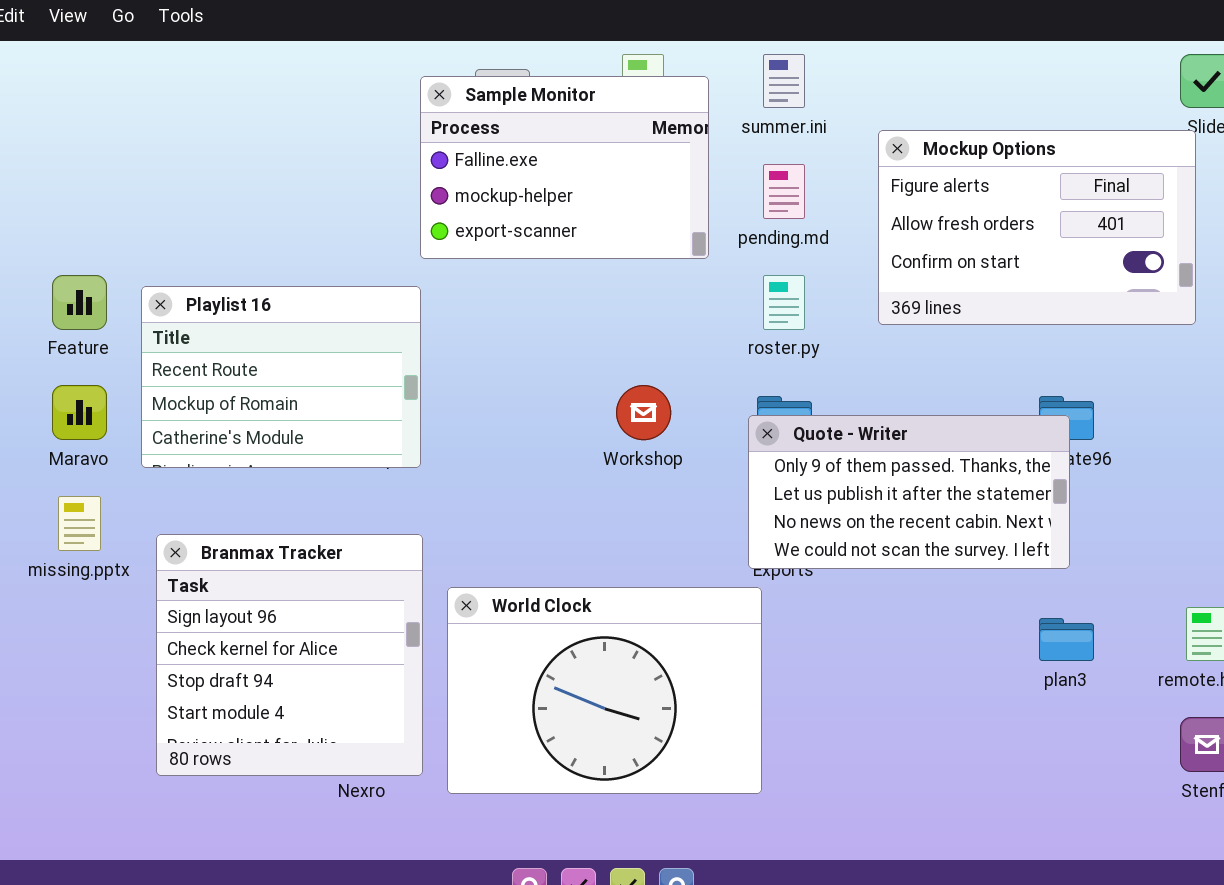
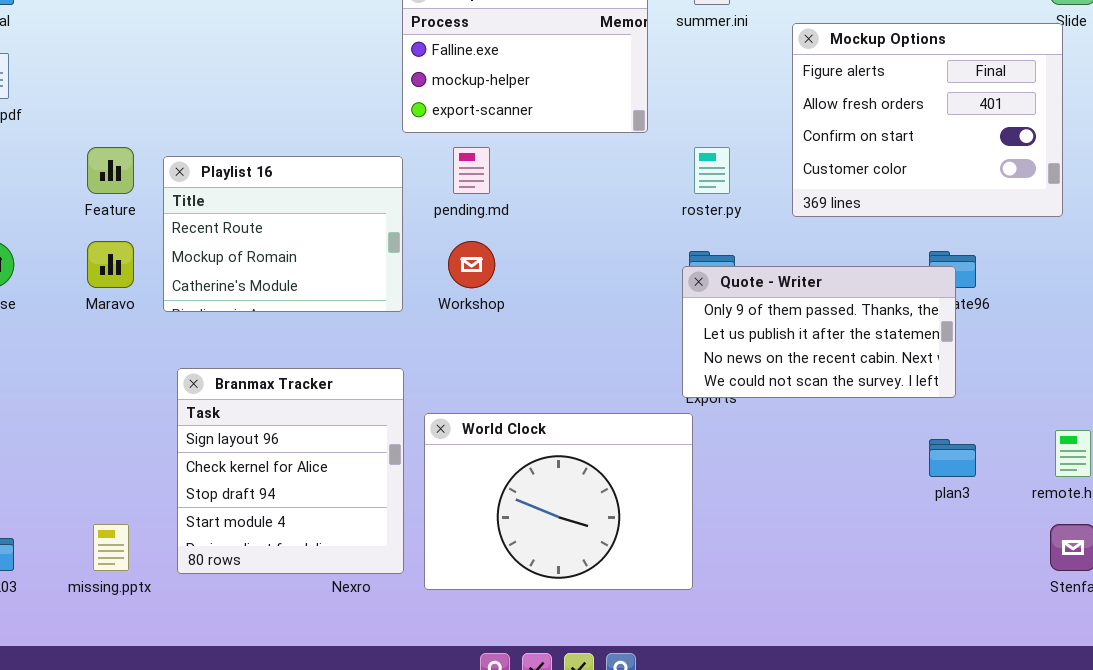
Mockup Options: [878,130,1196,325] -> [792,23,1063,217], resized
pending.md: [763,164,805,219] -> [453,147,490,194], moved
Workshop: [616,385,671,440] -> [448,241,495,288], moved
missing.pptx: [58,496,101,551] -> [93,524,129,571], moved

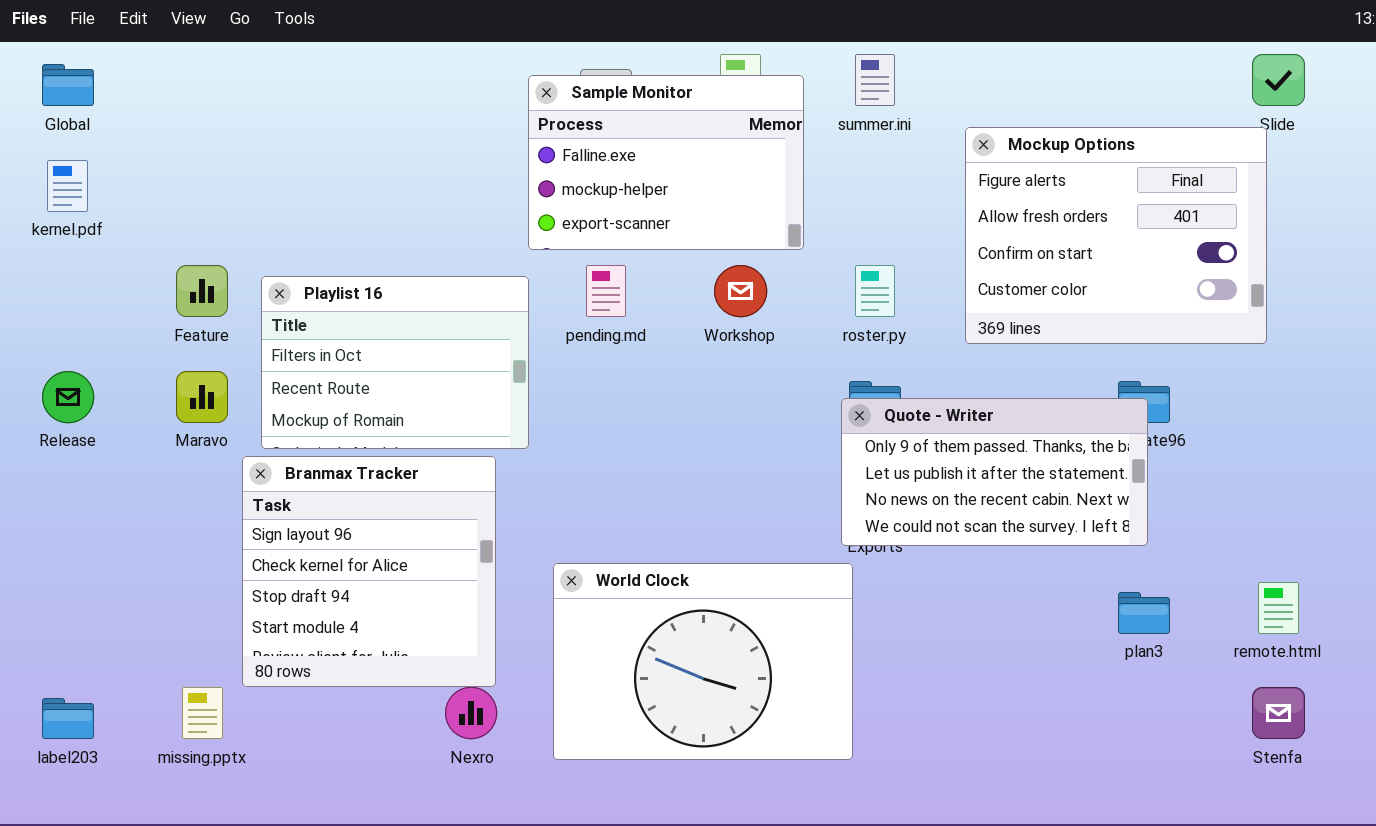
Playlist 16: [163,156,403,312] -> [261,276,529,449], scrolled up 1 row
Workshop: [448,241,495,288] -> [714,265,767,317], moved
Branmax Tracker: [177,368,404,574] -> [242,456,496,687], moved

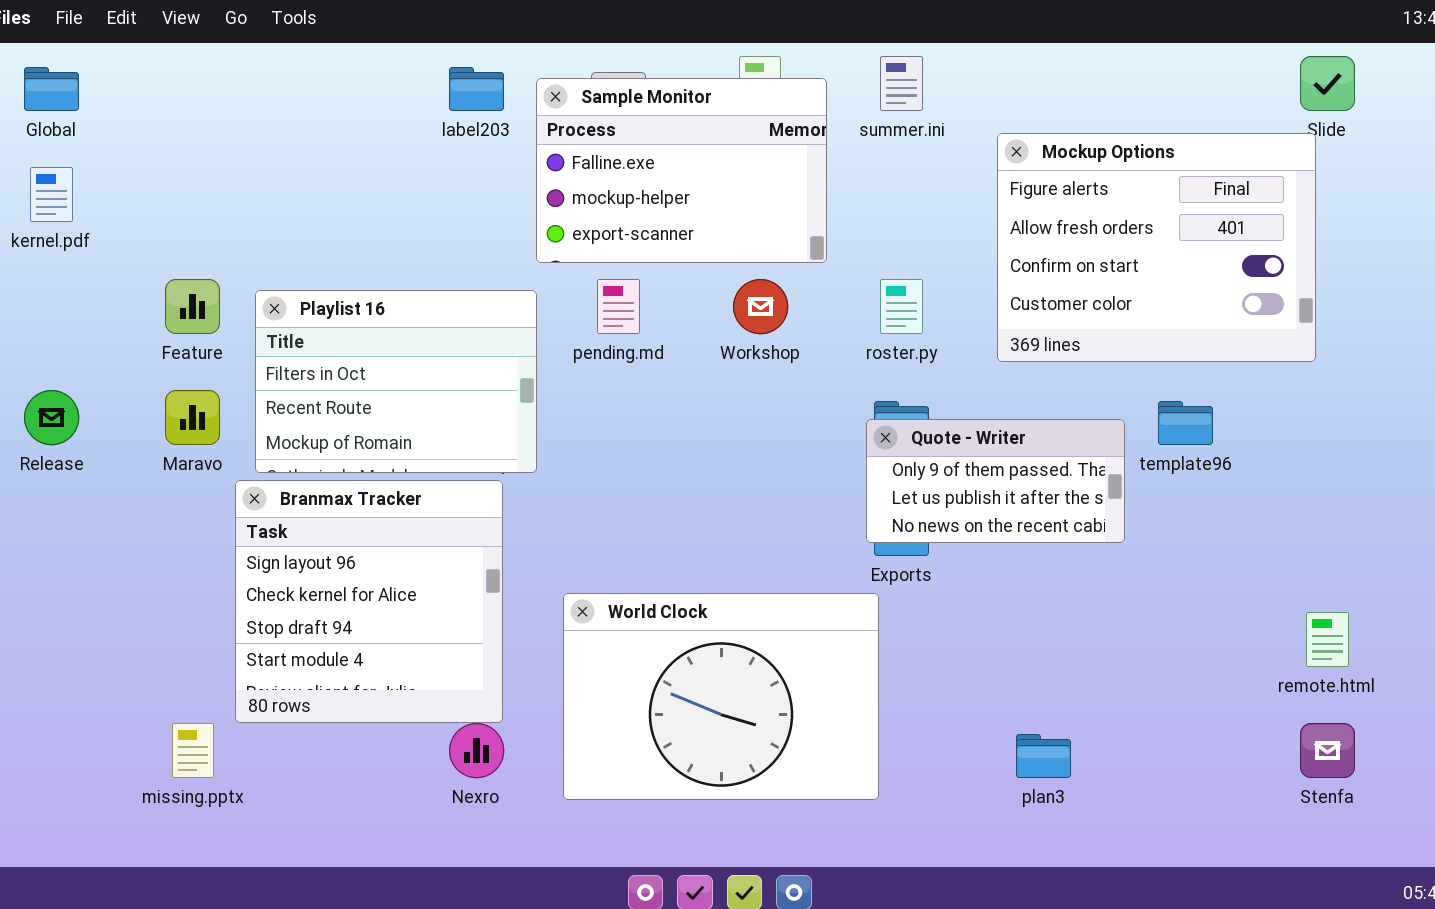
Quote - Writer: [841,398,1148,546] -> [866,419,1125,543], resized
plan3: [1118,592,1170,634] -> [1016,734,1071,778], moved
label203: [42,698,94,739] -> [449,67,504,111], moved

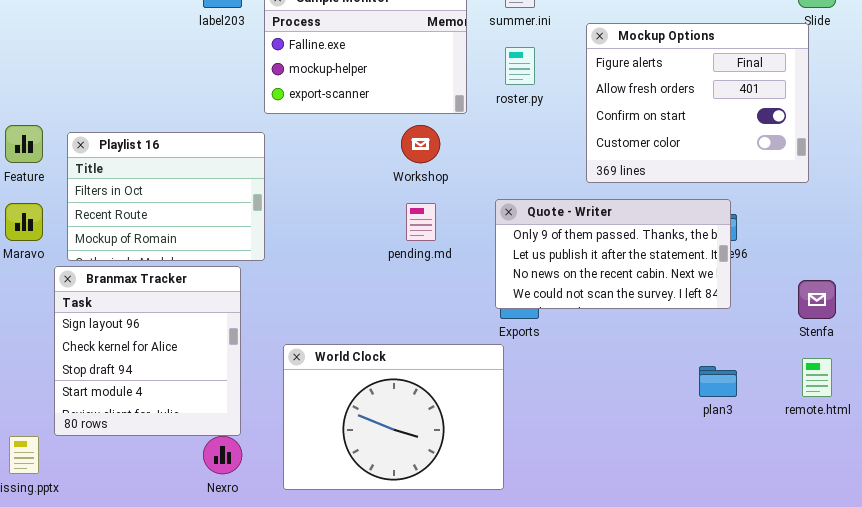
pending.md: [597,279,640,334] -> [406,203,436,241], moved
roster.py: [880,279,923,334] -> [505,47,535,85], moved
Quote - Writer: [866,419,1125,543] -> [495,199,731,309], resized
Stenfa: [1300,723,1355,778] -> [798,280,836,319], moved
plan3: [1016,734,1071,778] -> [699,366,737,397], moved

